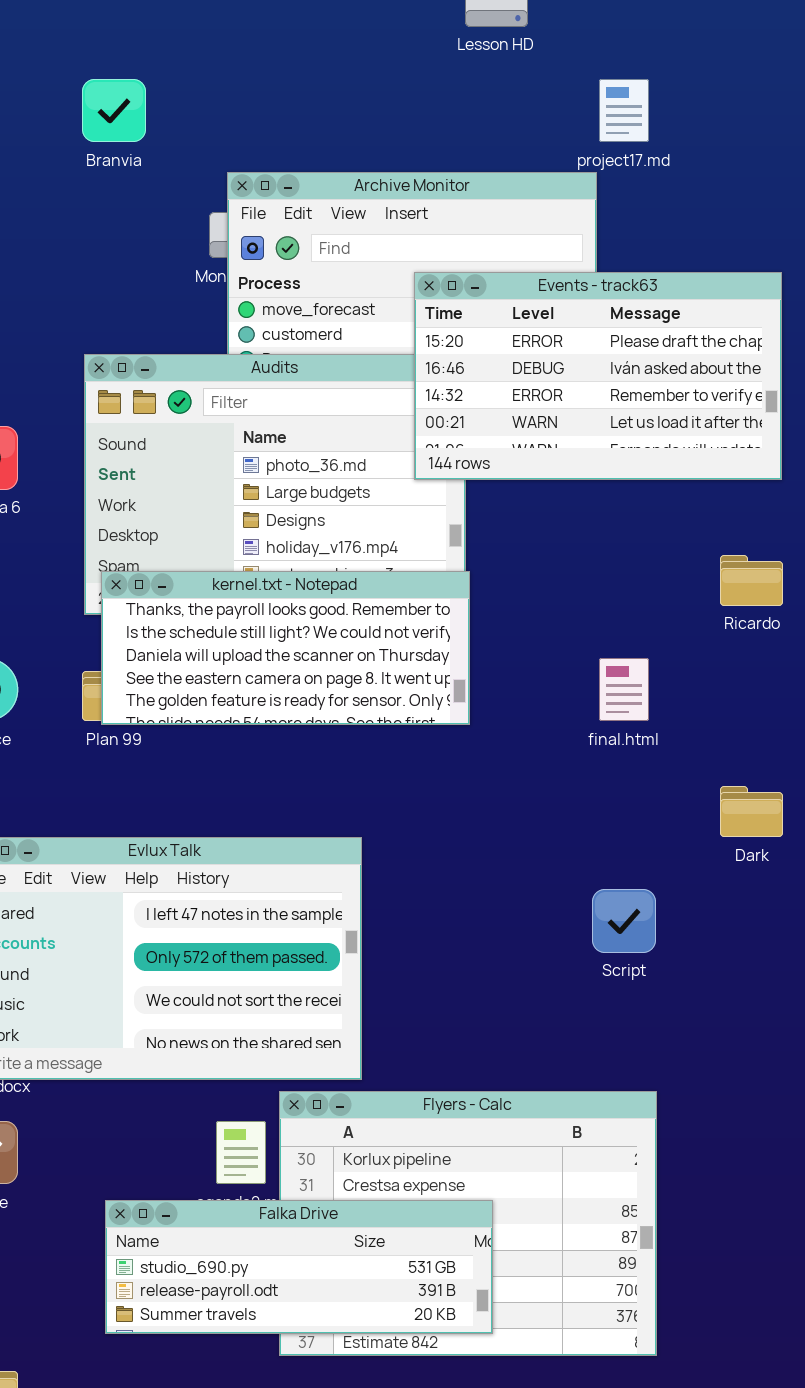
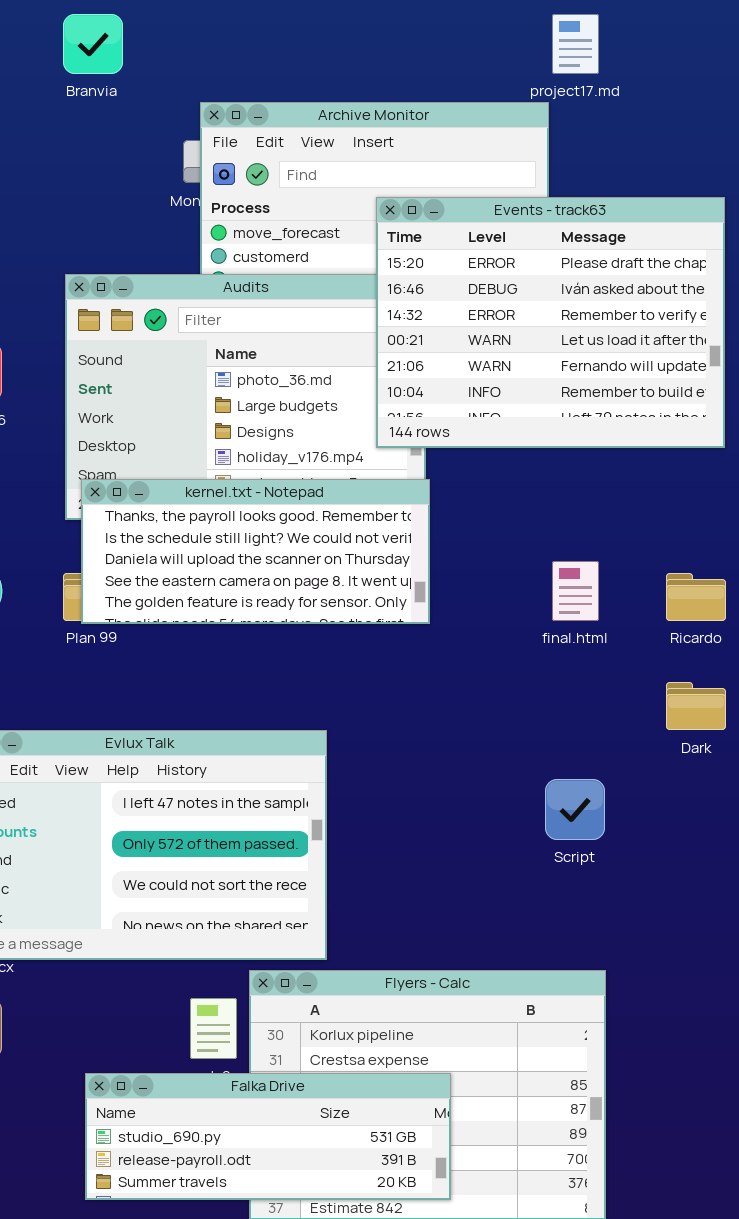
Events - track63: [414,272,782,480] -> [376,197,725,448], resized
Ricardo: [720,555,783,606] -> [666,573,726,621], moved

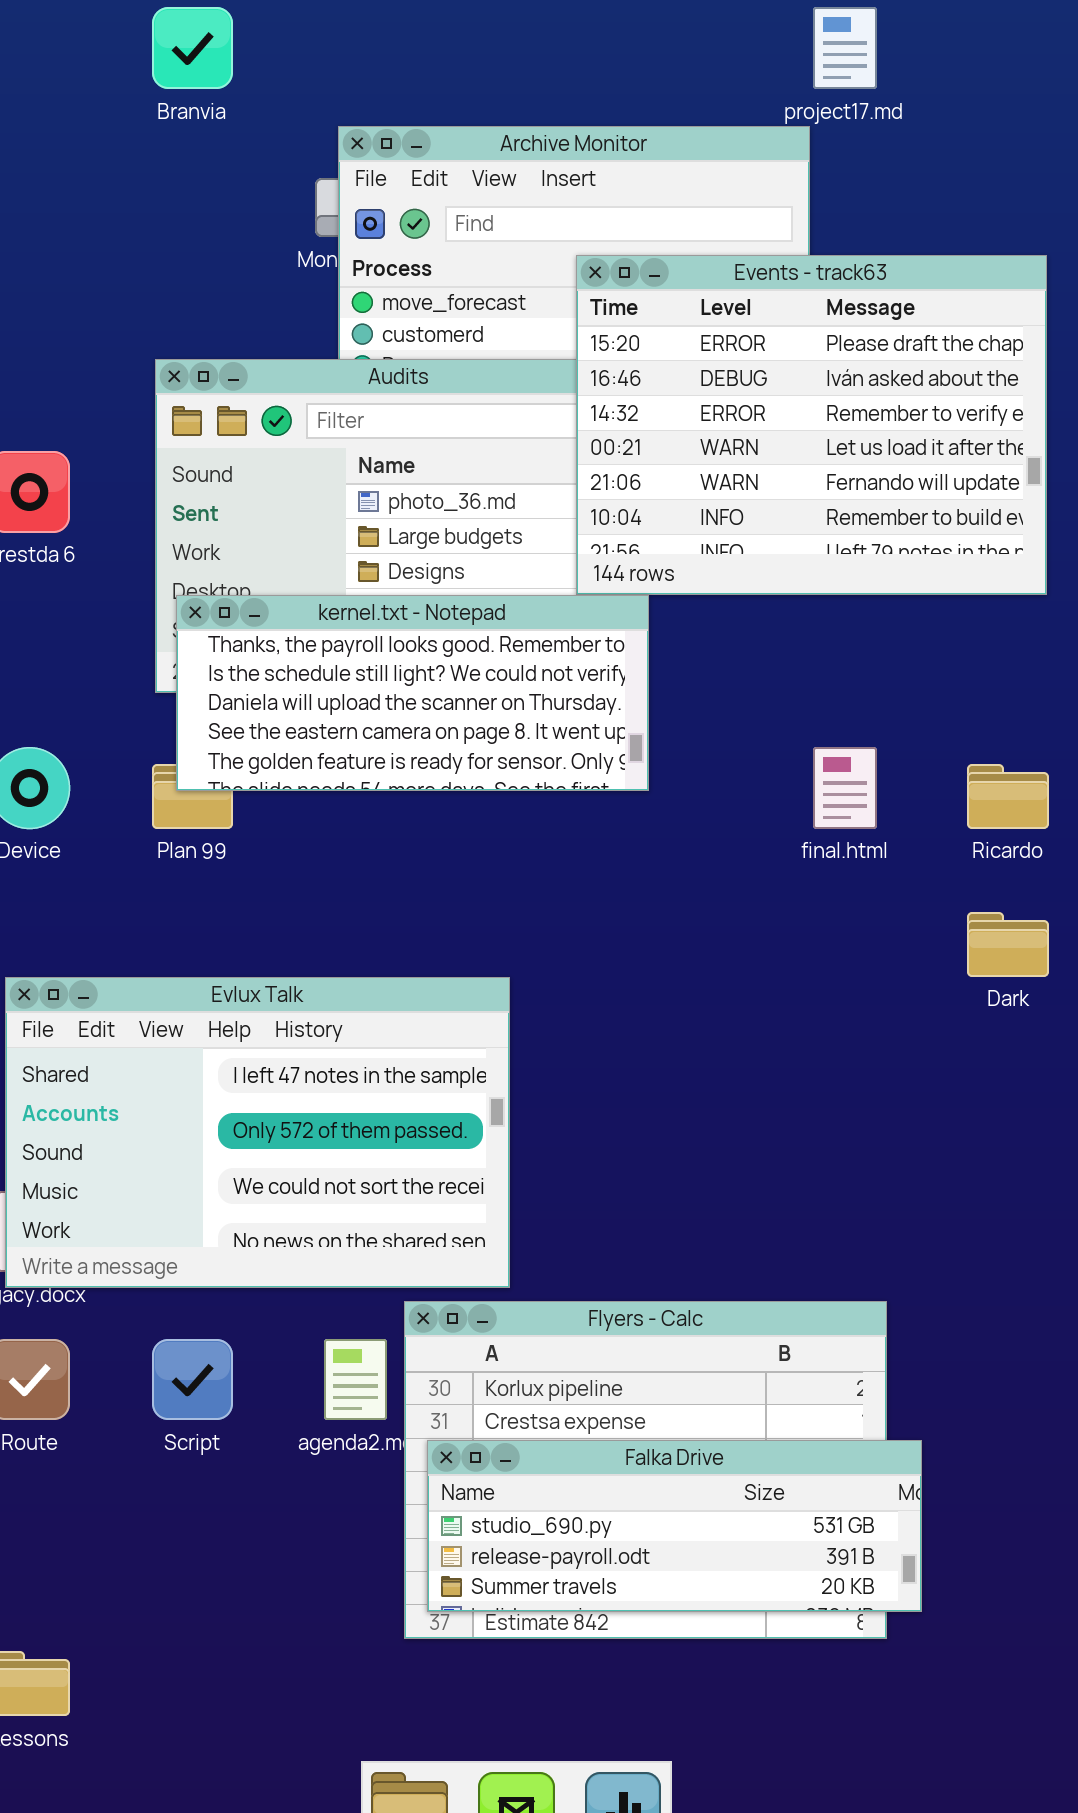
kernel.txt - Notepad: [81,479,430,624] -> [176,595,649,791], moved
Script: [545,779,605,840] -> [152,1339,233,1420], moved
Falka Drive: [85,1073,451,1200] -> [427,1440,922,1612], moved

